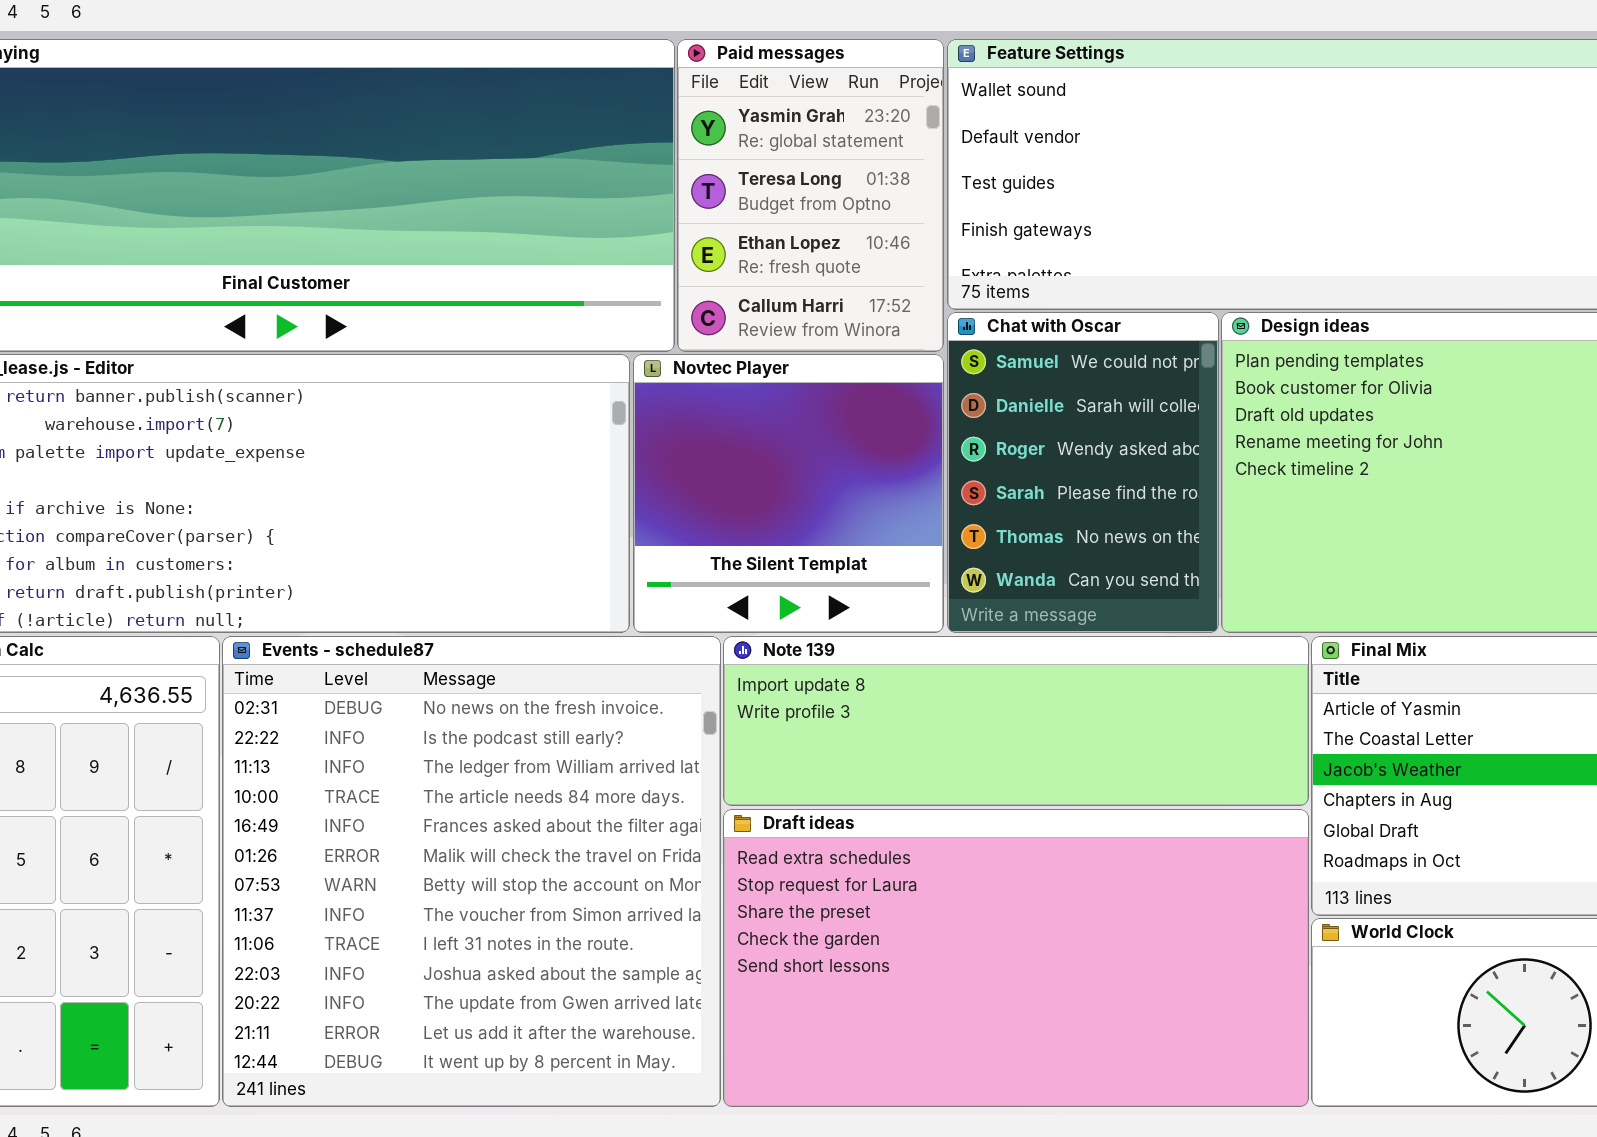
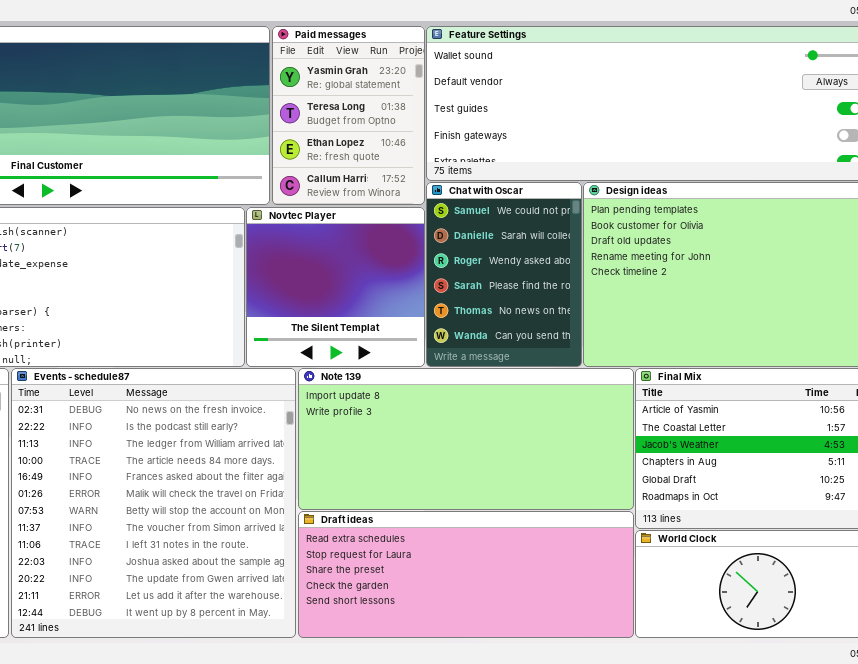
Note 139: [723,636,1309,806] -> [298,368,634,510], resized
Draft ideas: [723,809,1309,1107] -> [298,511,634,638], resized

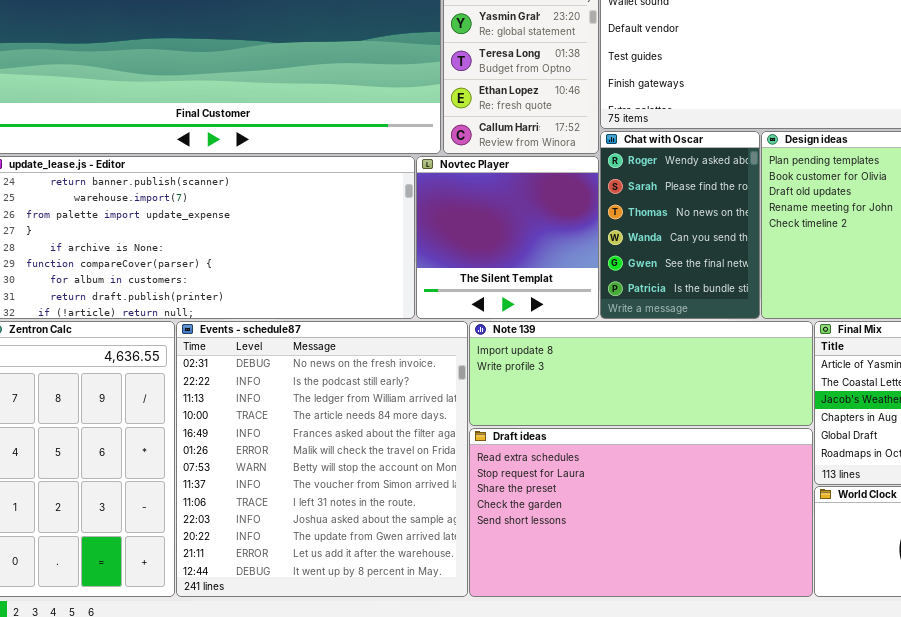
Chat with Oscar: [426,182,582,367] -> [600,131,760,319], scrolled down 2 rows
Note 139: [298,368,634,510] -> [469,321,813,426], resized
Draft ideas: [298,511,634,638] -> [469,428,813,597], resized

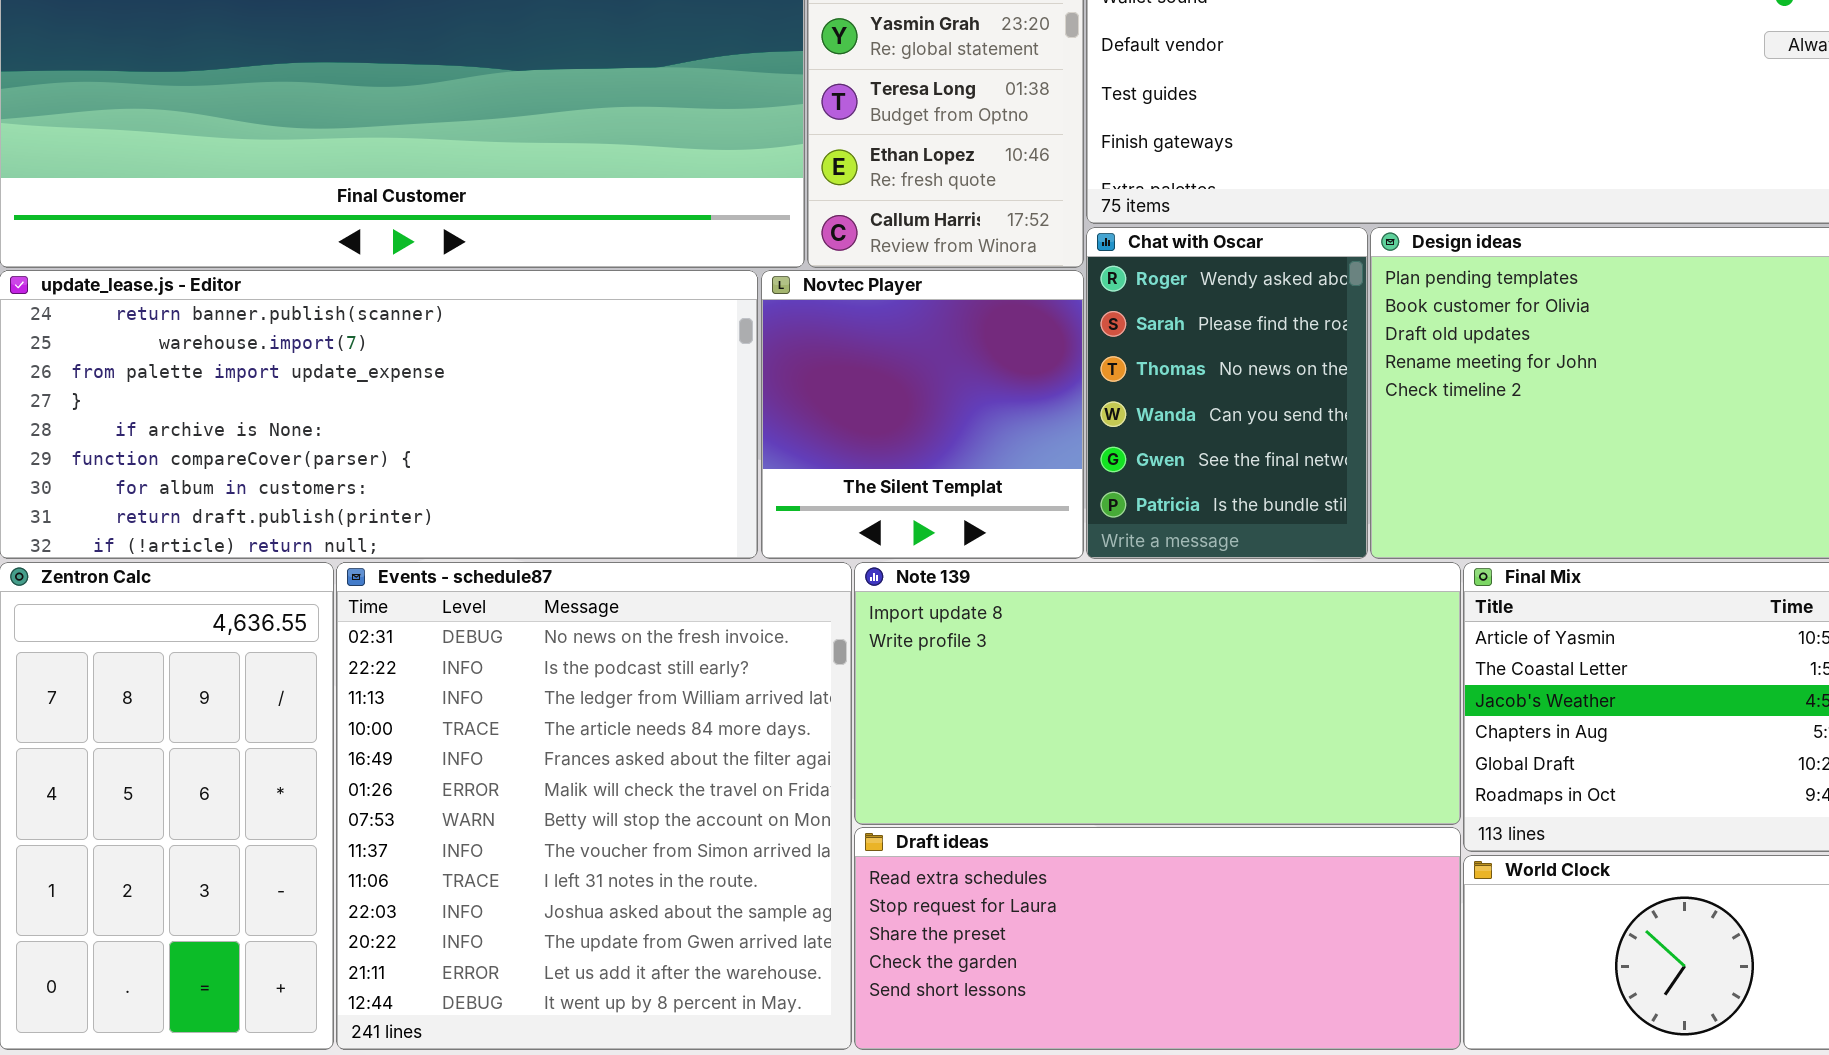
Note 139: [469,321,813,426] -> [854,562,1461,825], resized
Draft ideas: [469,428,813,597] -> [854,827,1461,1050], resized

